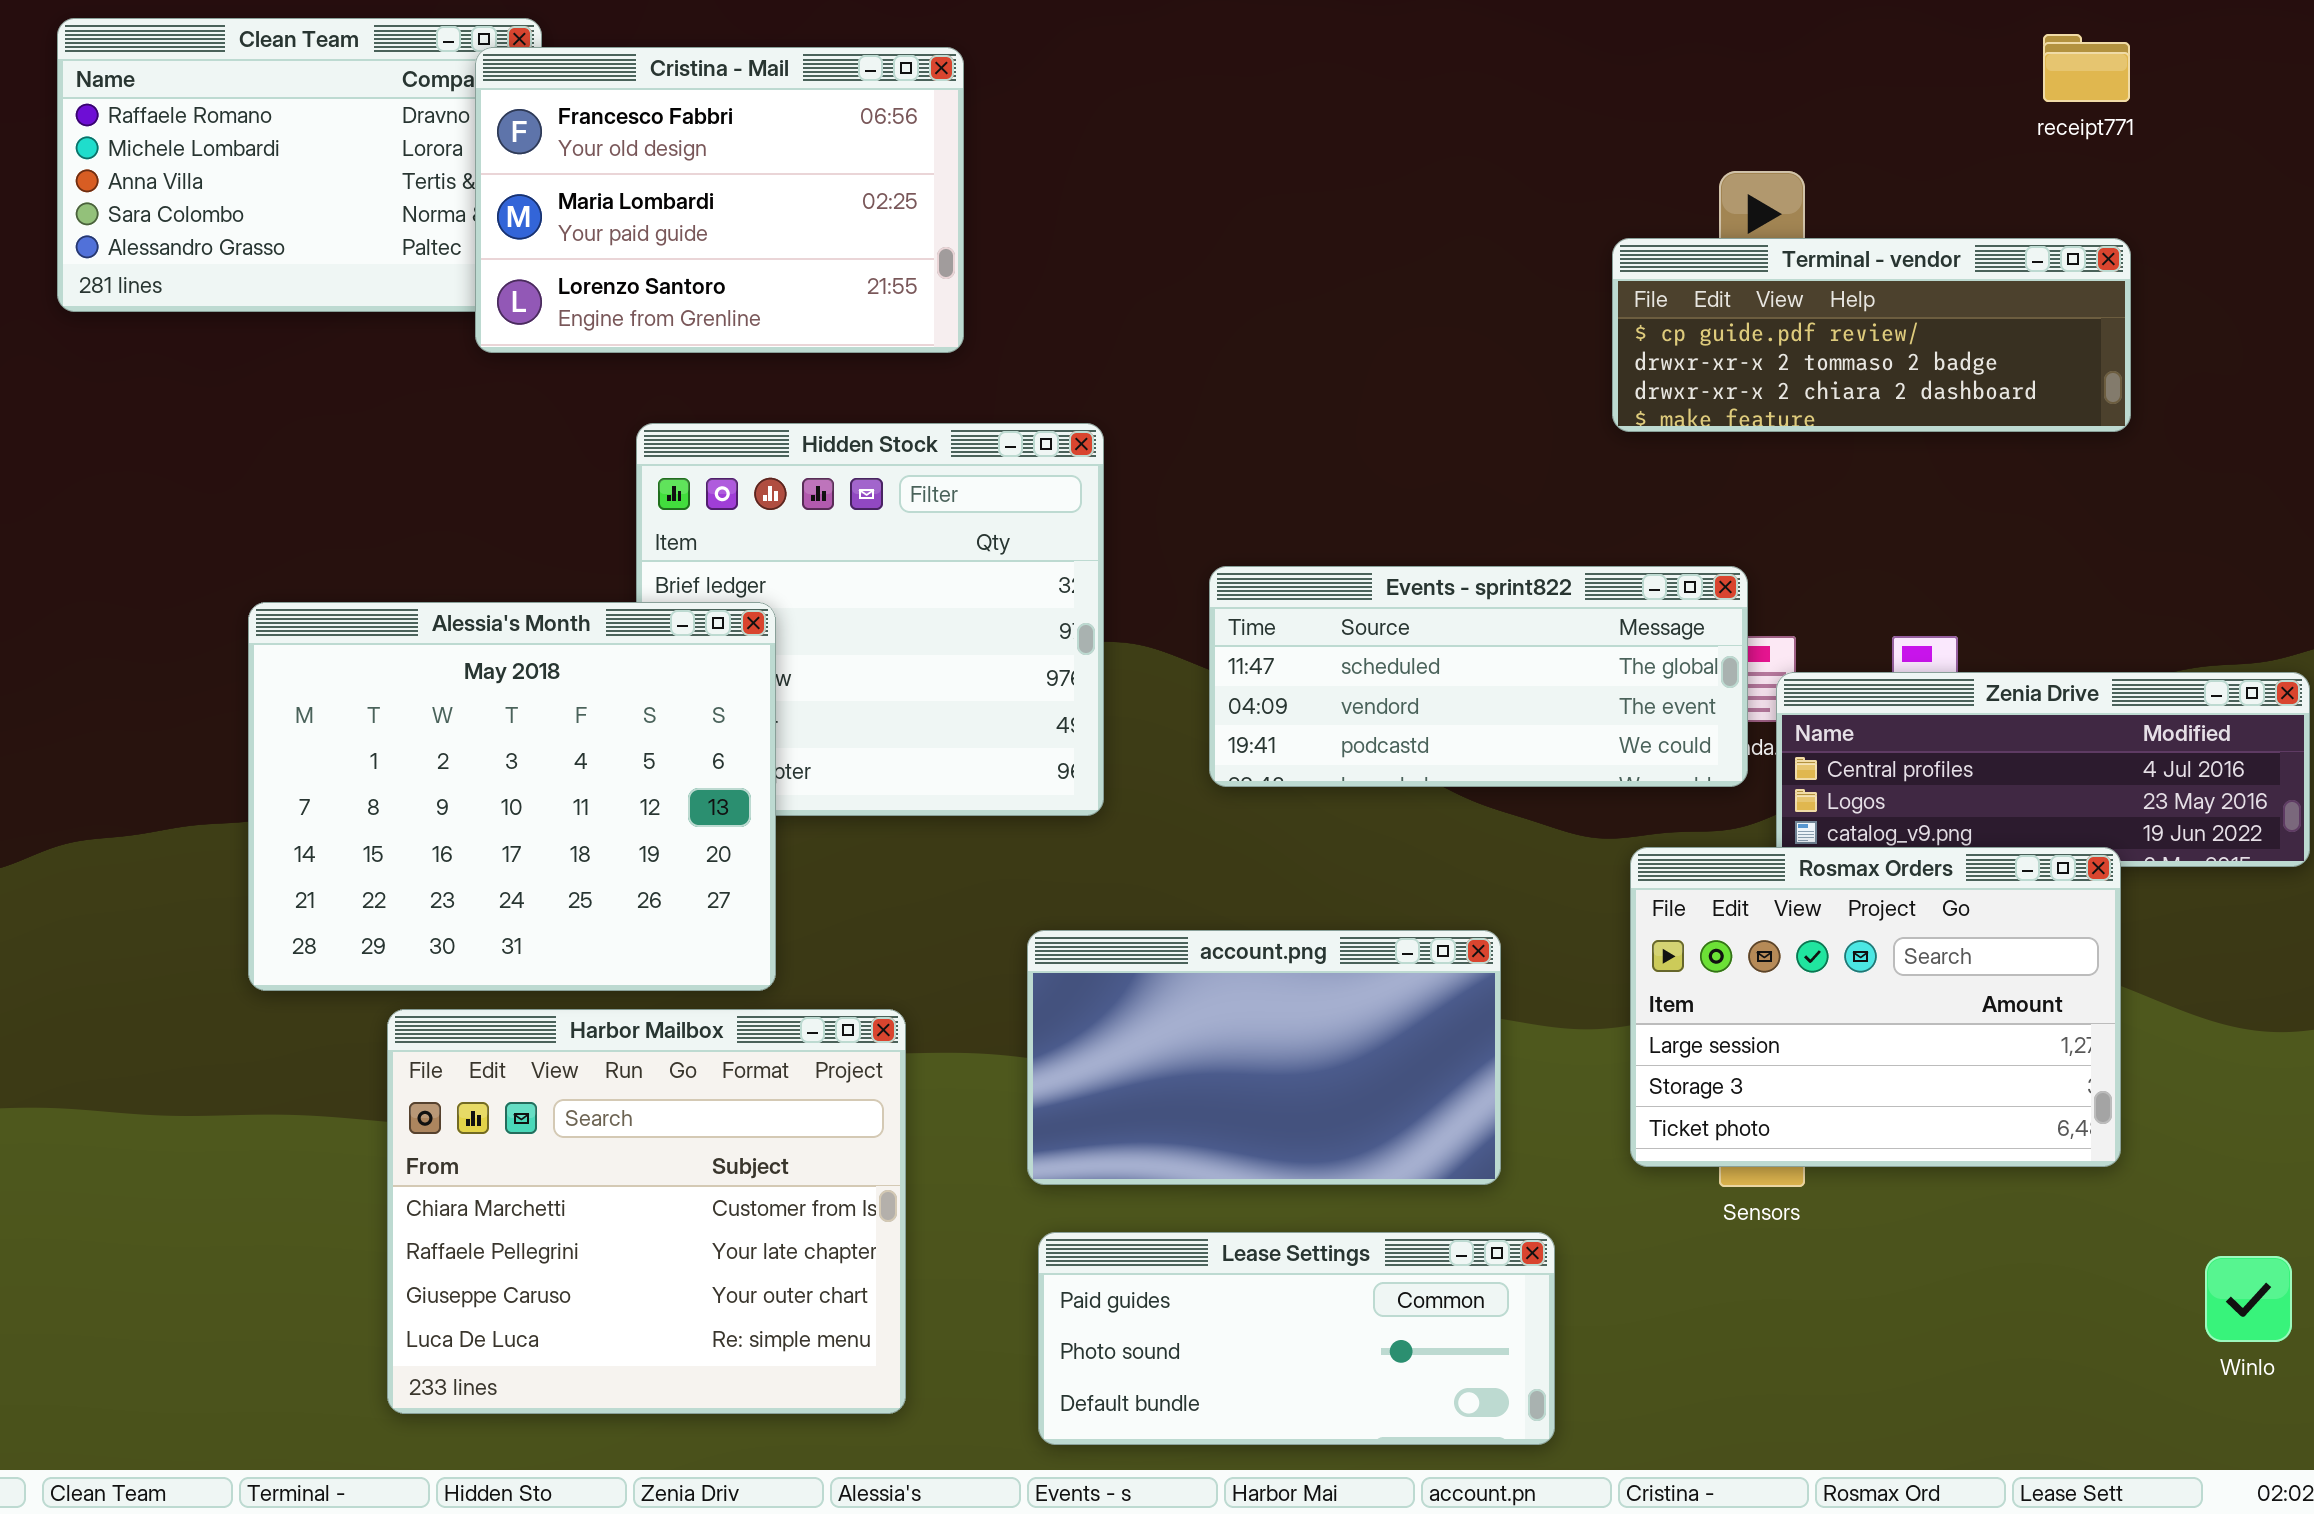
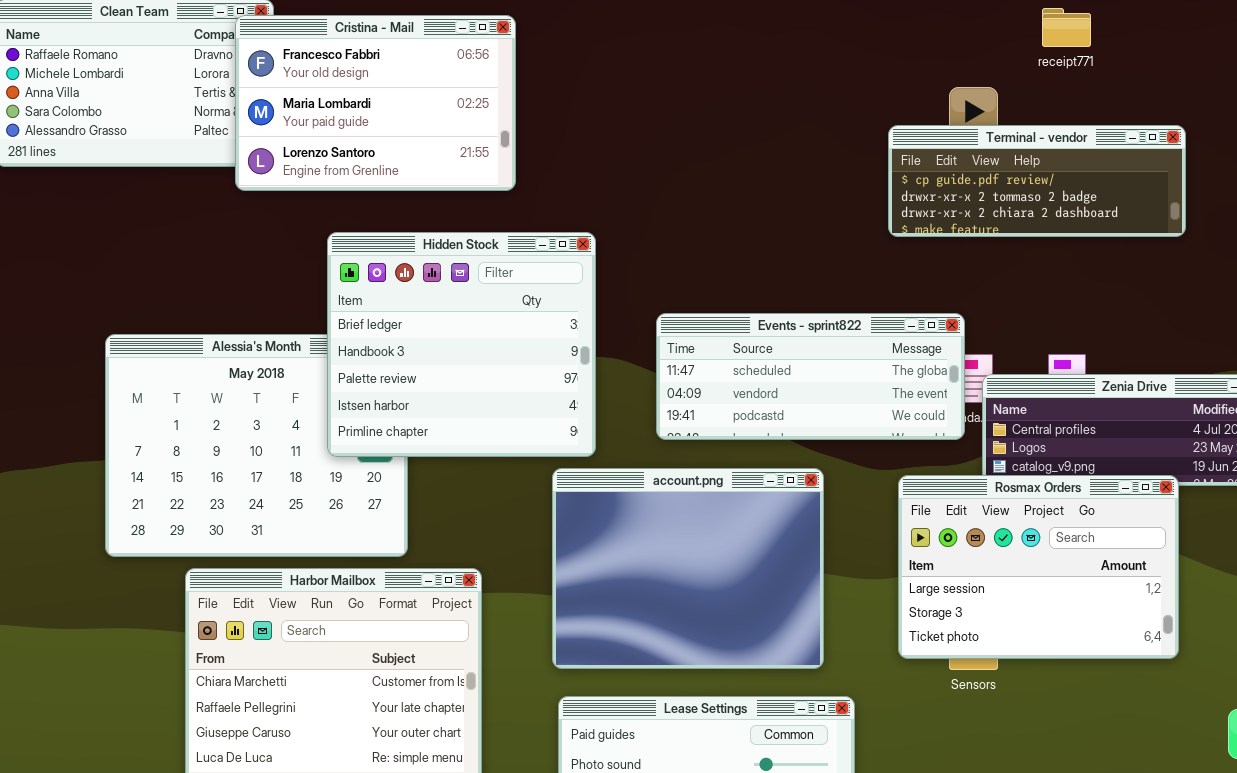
receipt771: [2043,34,2130,102] -> [1042,8,1091,47], moved
Hidden Stock: [636,423,1104,816] -> [327,232,596,457], raised
account.png: [1027,930,1501,1185] -> [552,468,824,669], resized

